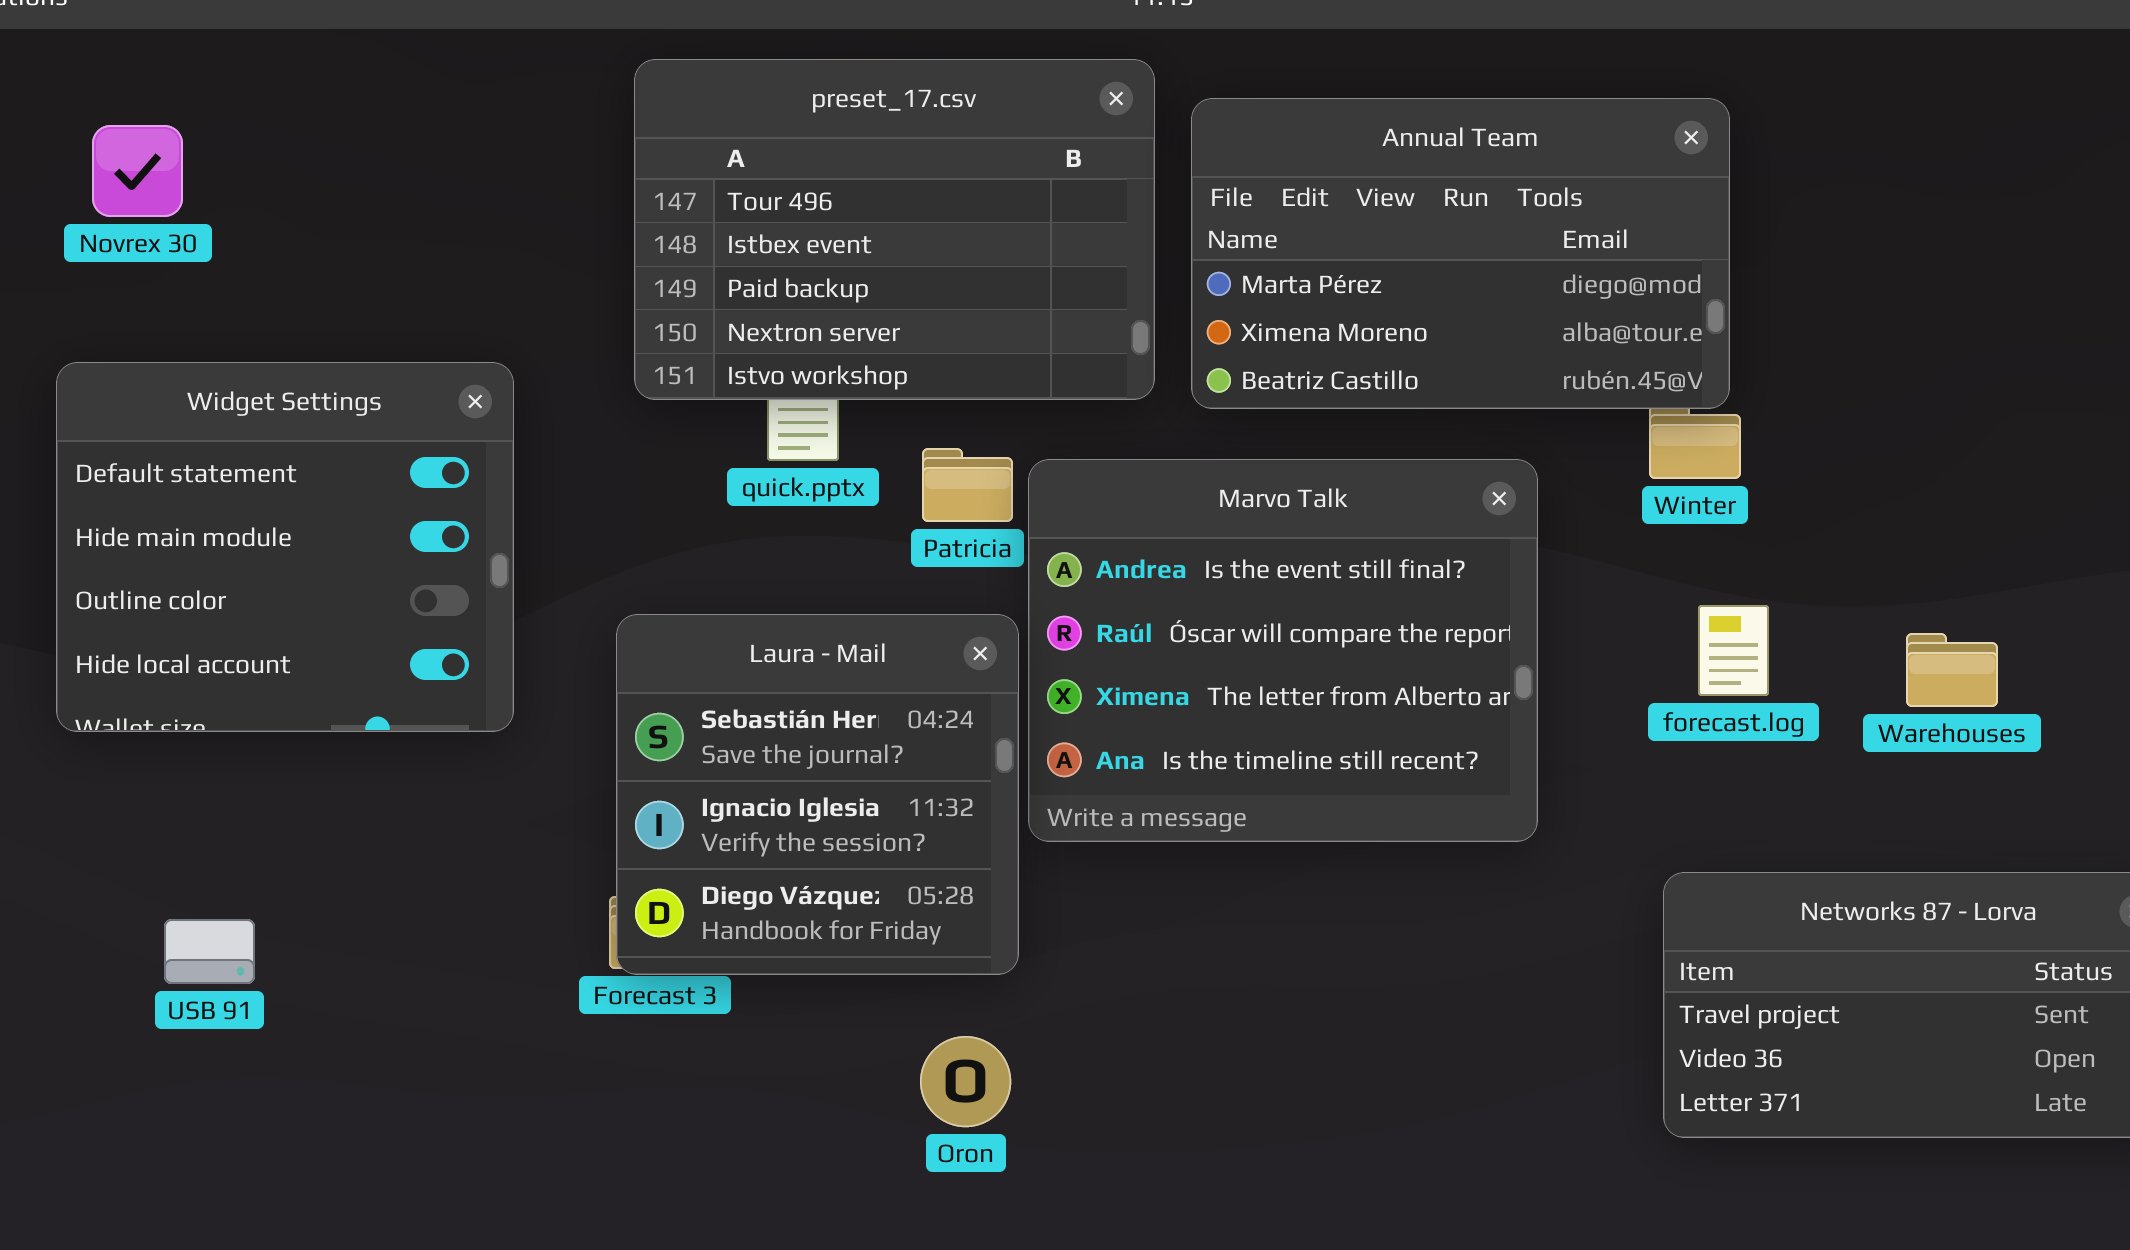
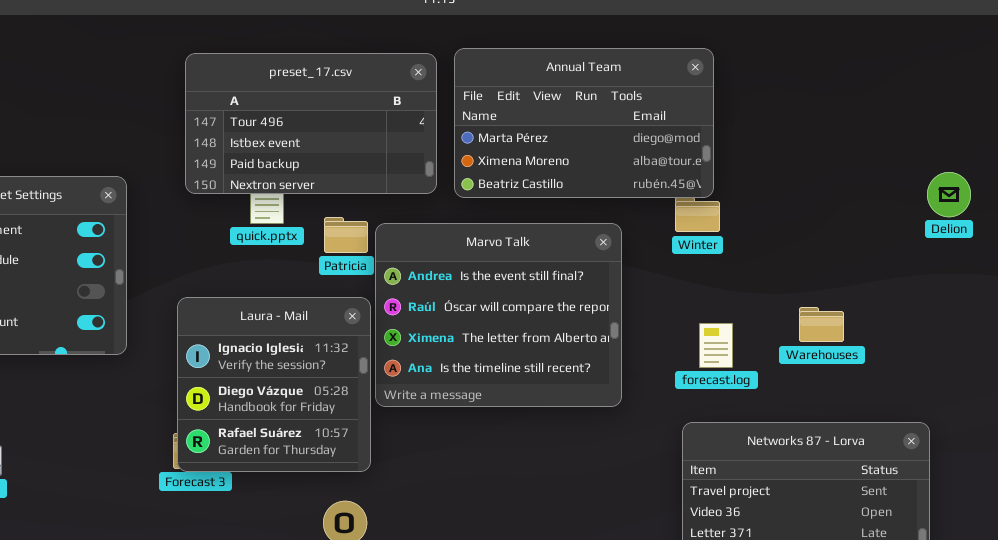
preset_17.csv: [634,59,1155,400] -> [185,53,437,194], resized
forecast.log: [1698,605,1769,696] -> [699,323,733,368], moved
Laura - Mail: [616,614,1019,975] -> [177,297,371,472], scrolled down 1 row

